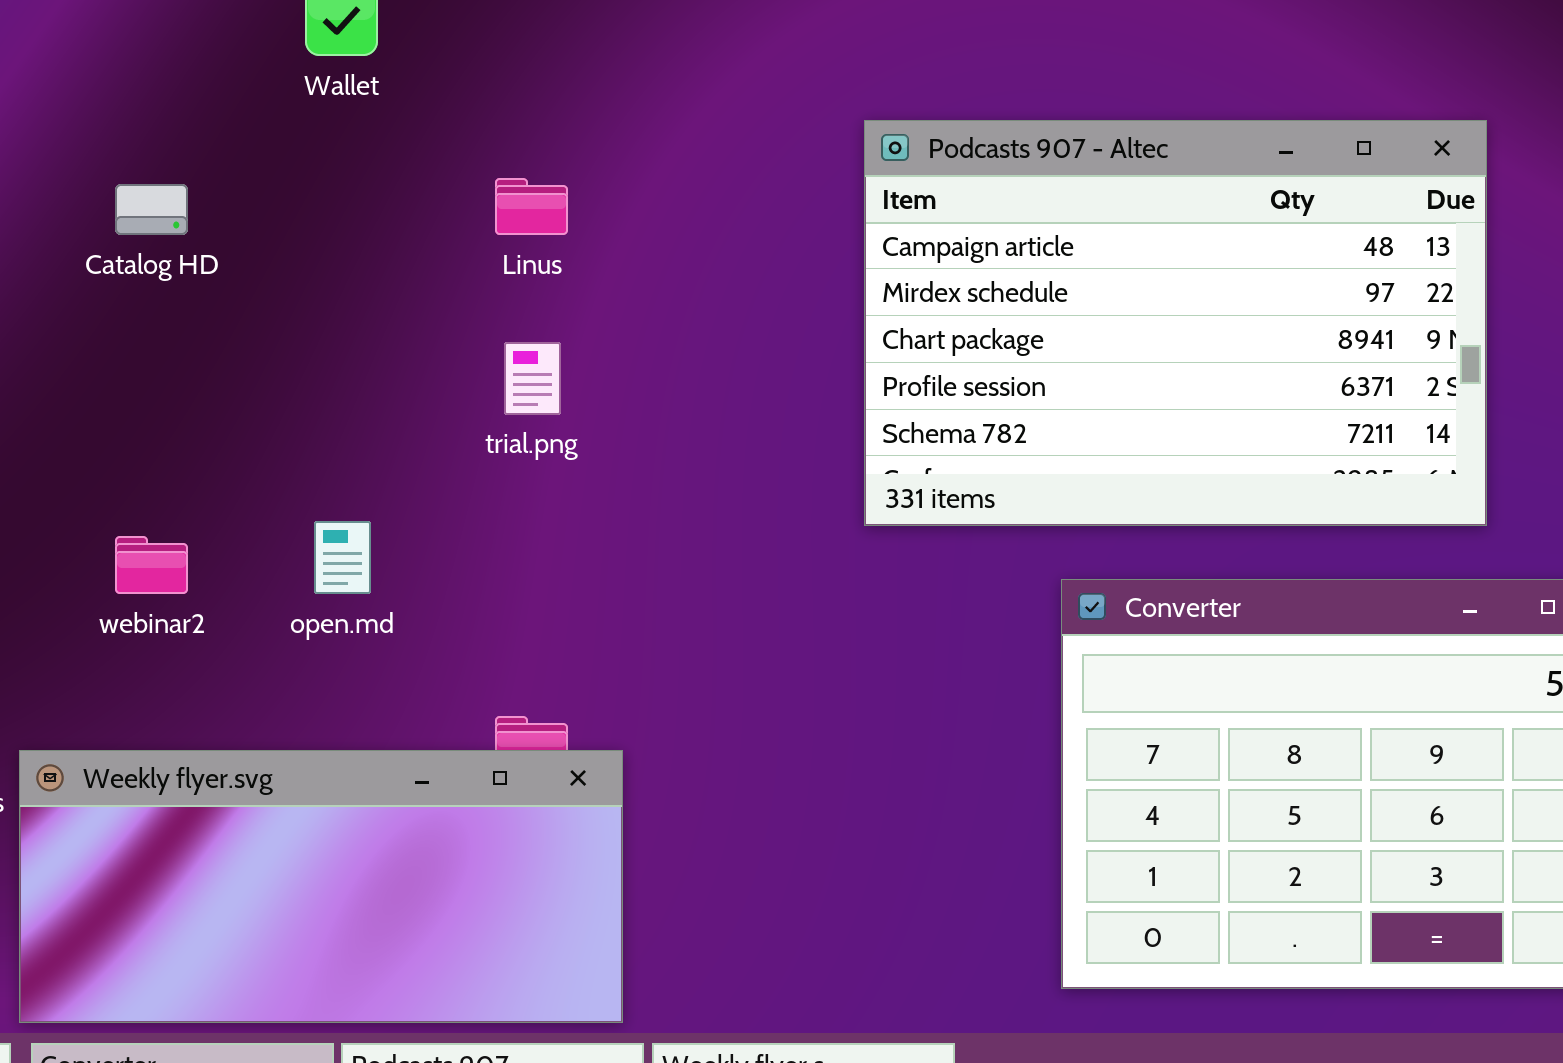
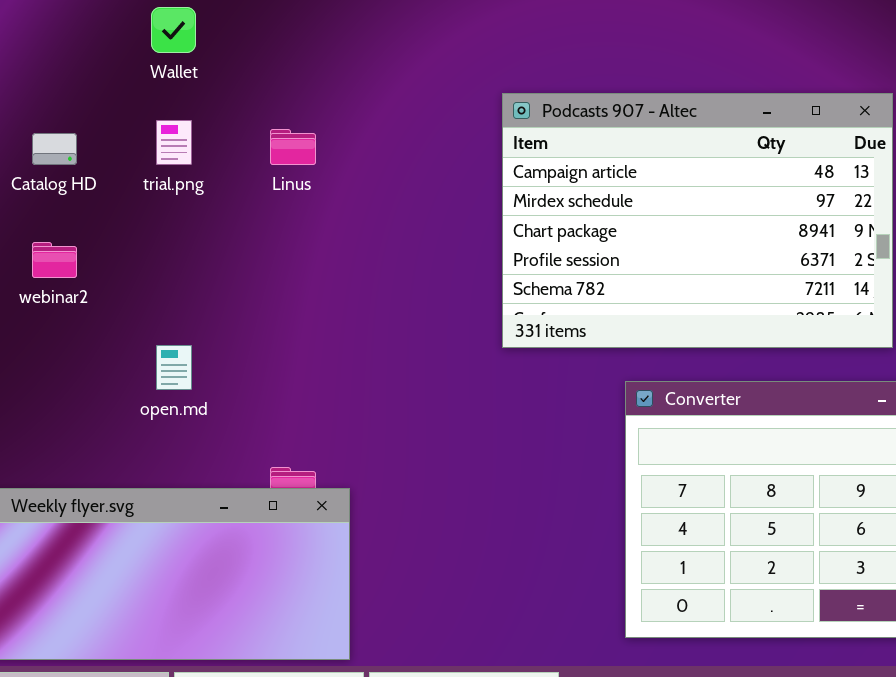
trial.png: [504,342,561,415] -> [156,120,192,165], moved
webinar2: [115,536,188,594] -> [32,242,77,278], moved

